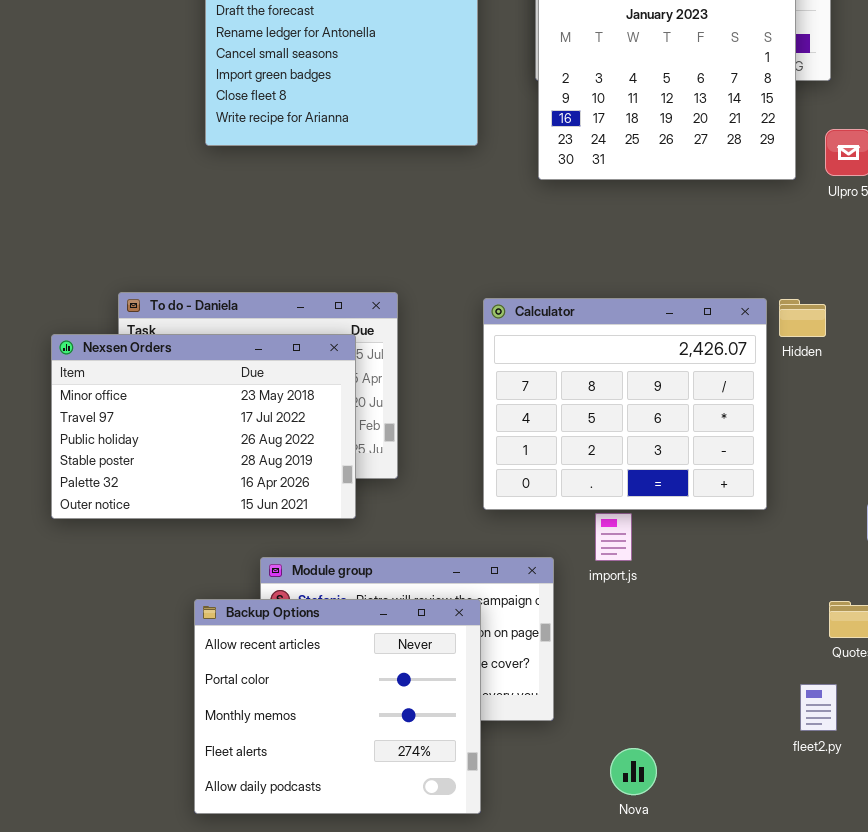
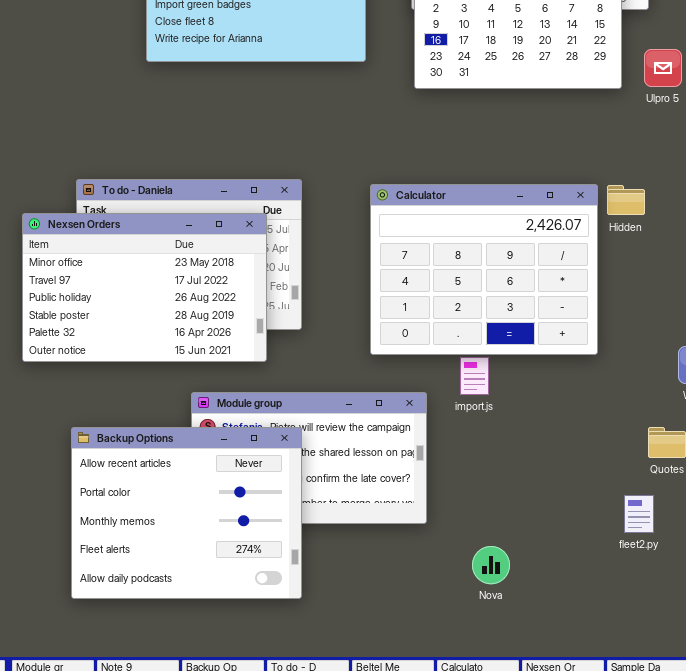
Backup Options: [194,599,481,814] -> [71,427,302,599], moved

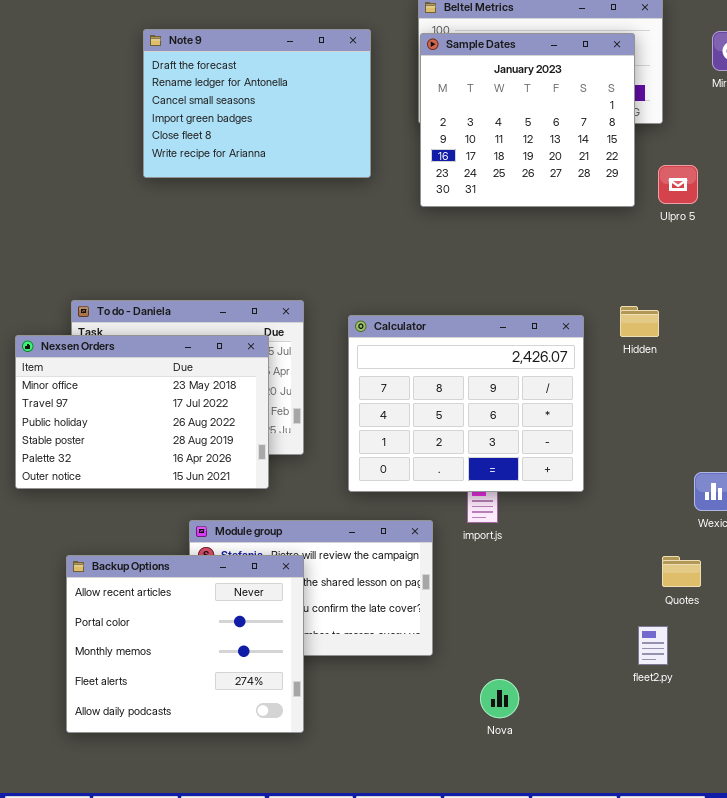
Calculator: [370,184,598,355] -> [348,315,584,492], moved

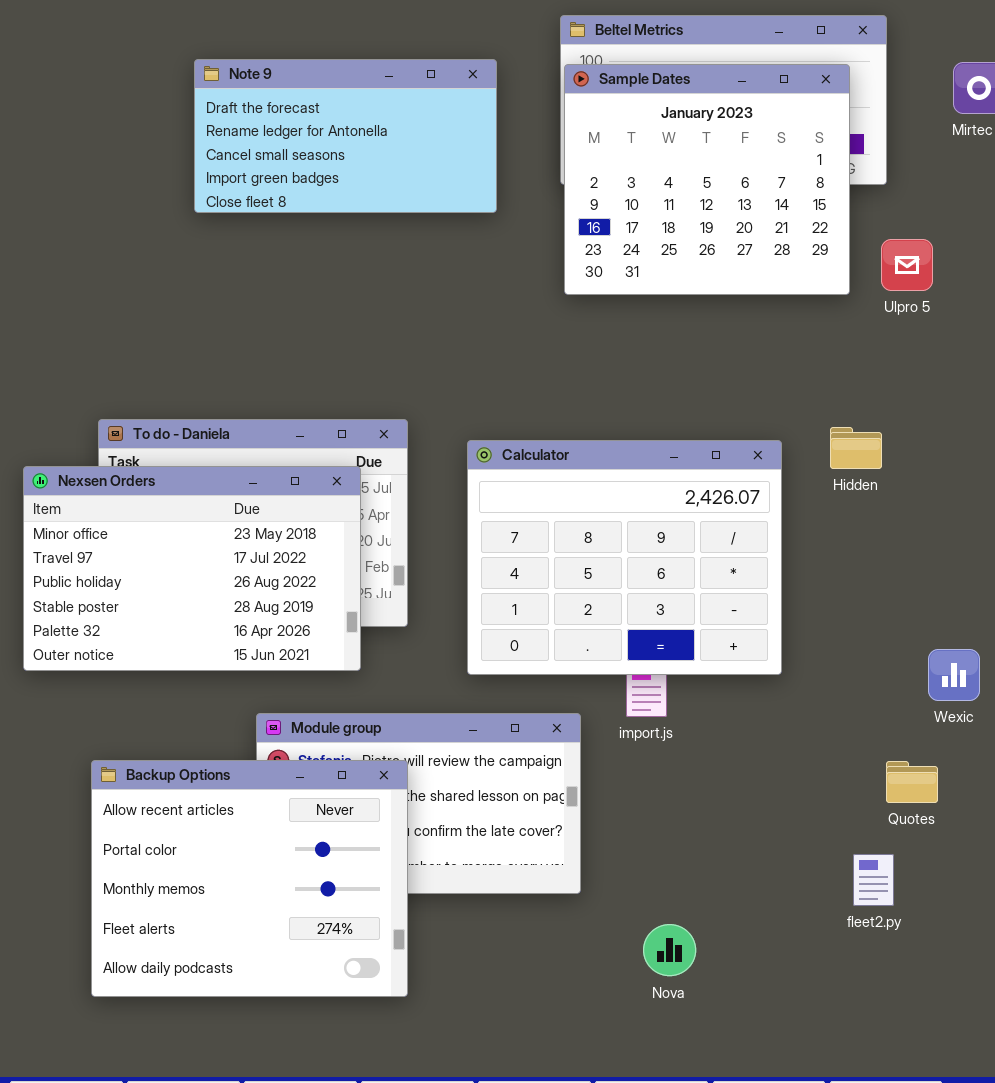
Note 9: [143,29,371,178] -> [194,59,497,213], resized

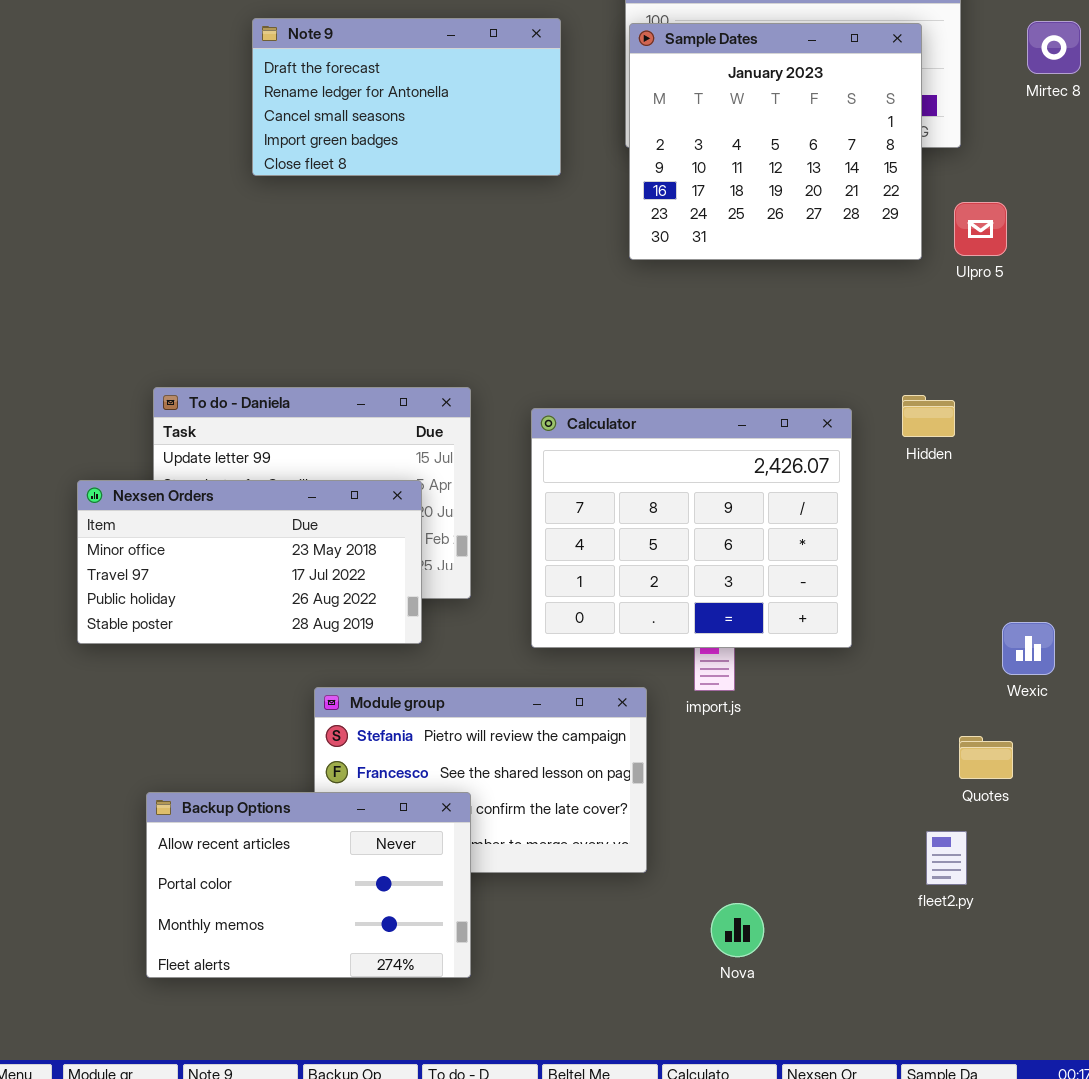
Nexsen Orders: [23,466,361,671] -> [77,480,422,644], resized
Backup Options: [91,760,408,997] -> [146,792,471,978], resized

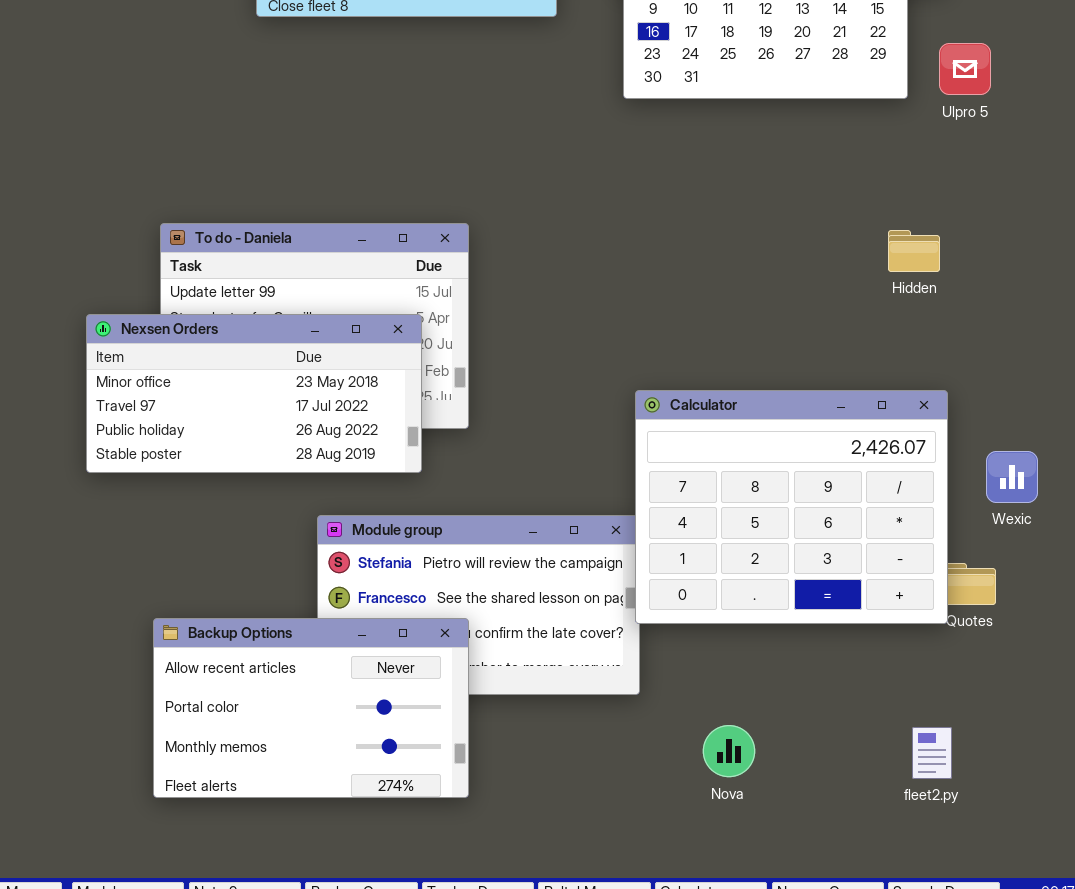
Calculator: [531,408,852,648] -> [635,390,948,624], moved
fleet2.py: [926,831,967,885] -> [912,727,952,779], moved

